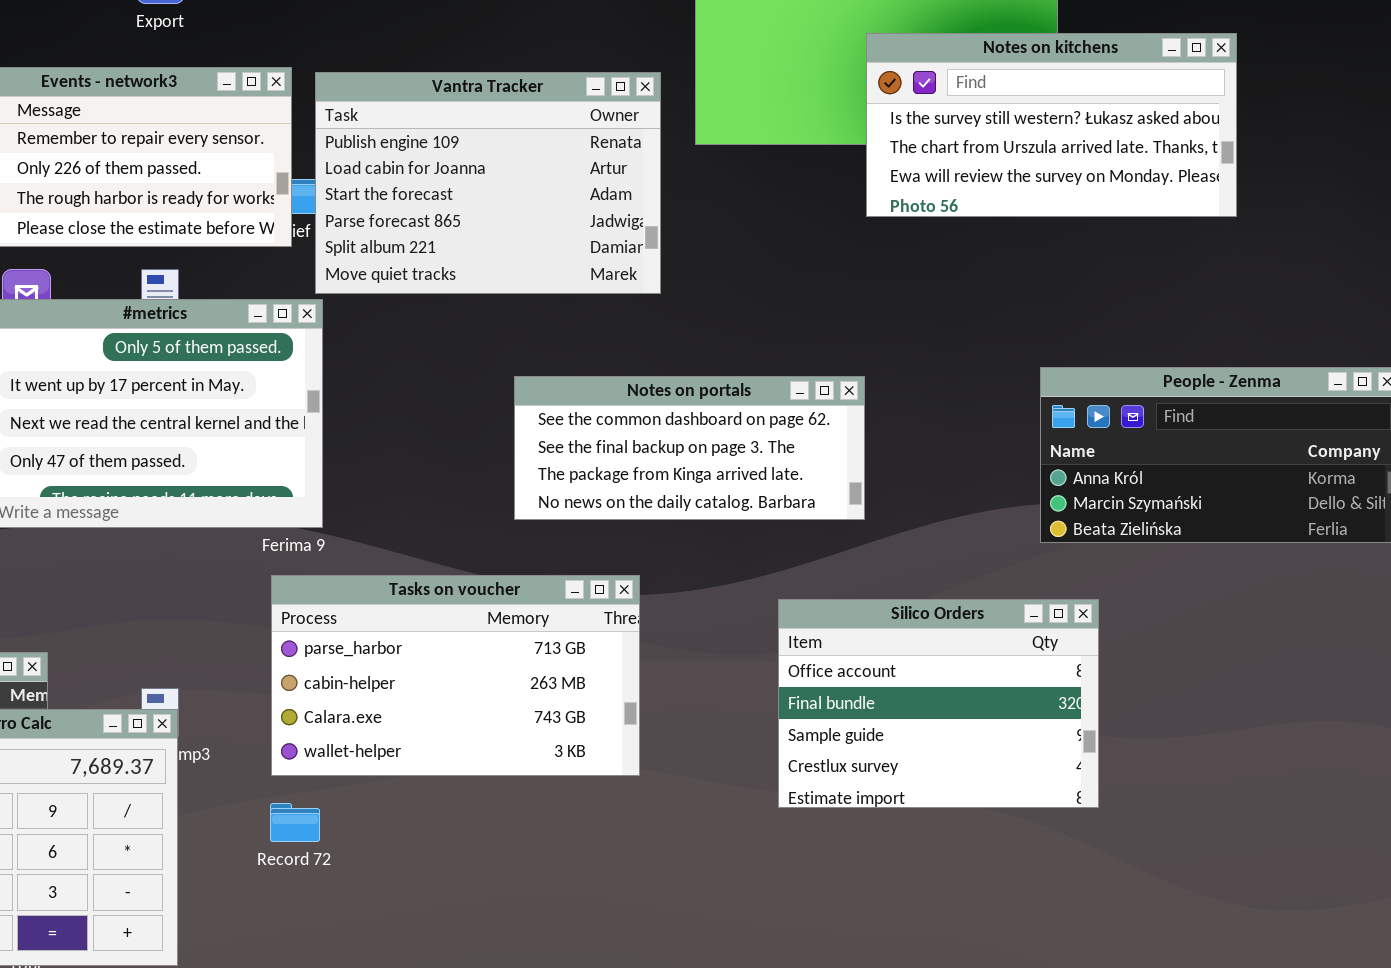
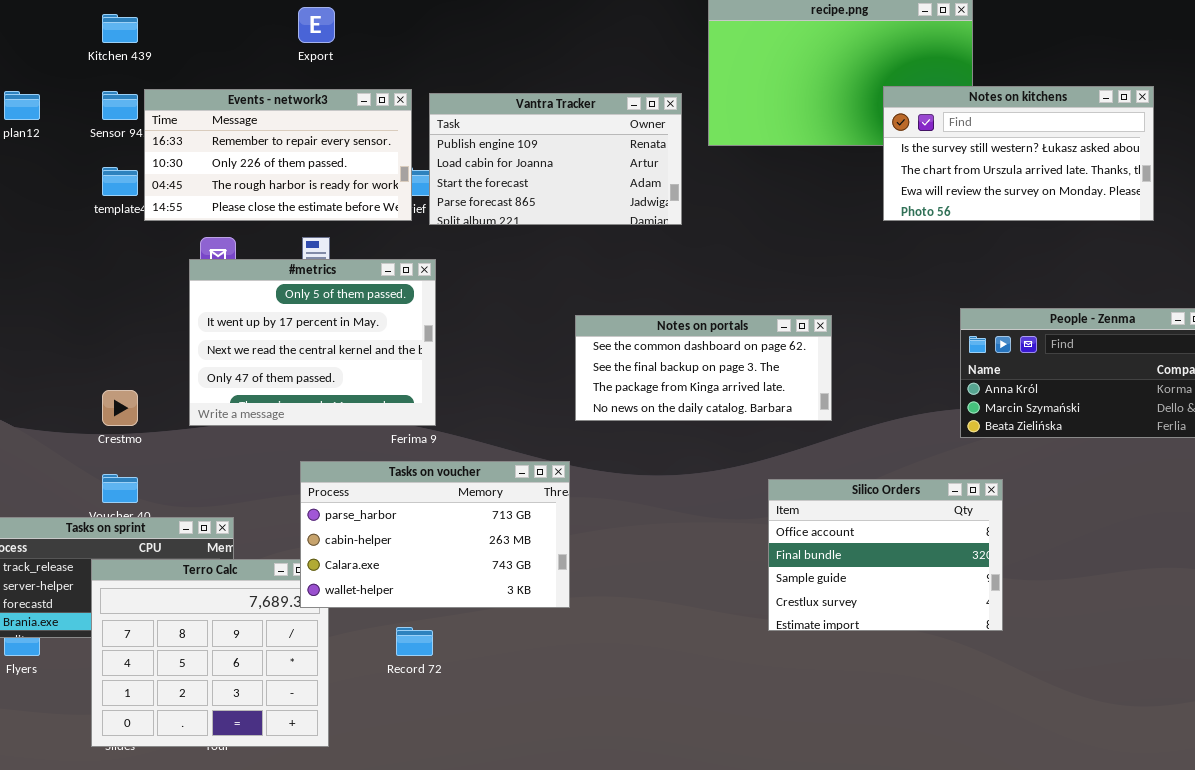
Notes on kitchens: [866,33,1237,217] -> [883,86,1154,221], moved
Vantra Tracker: [315,72,661,294] -> [429,93,682,225], resized
Tasks on voucher: [271,575,640,776] -> [300,461,570,608], moved

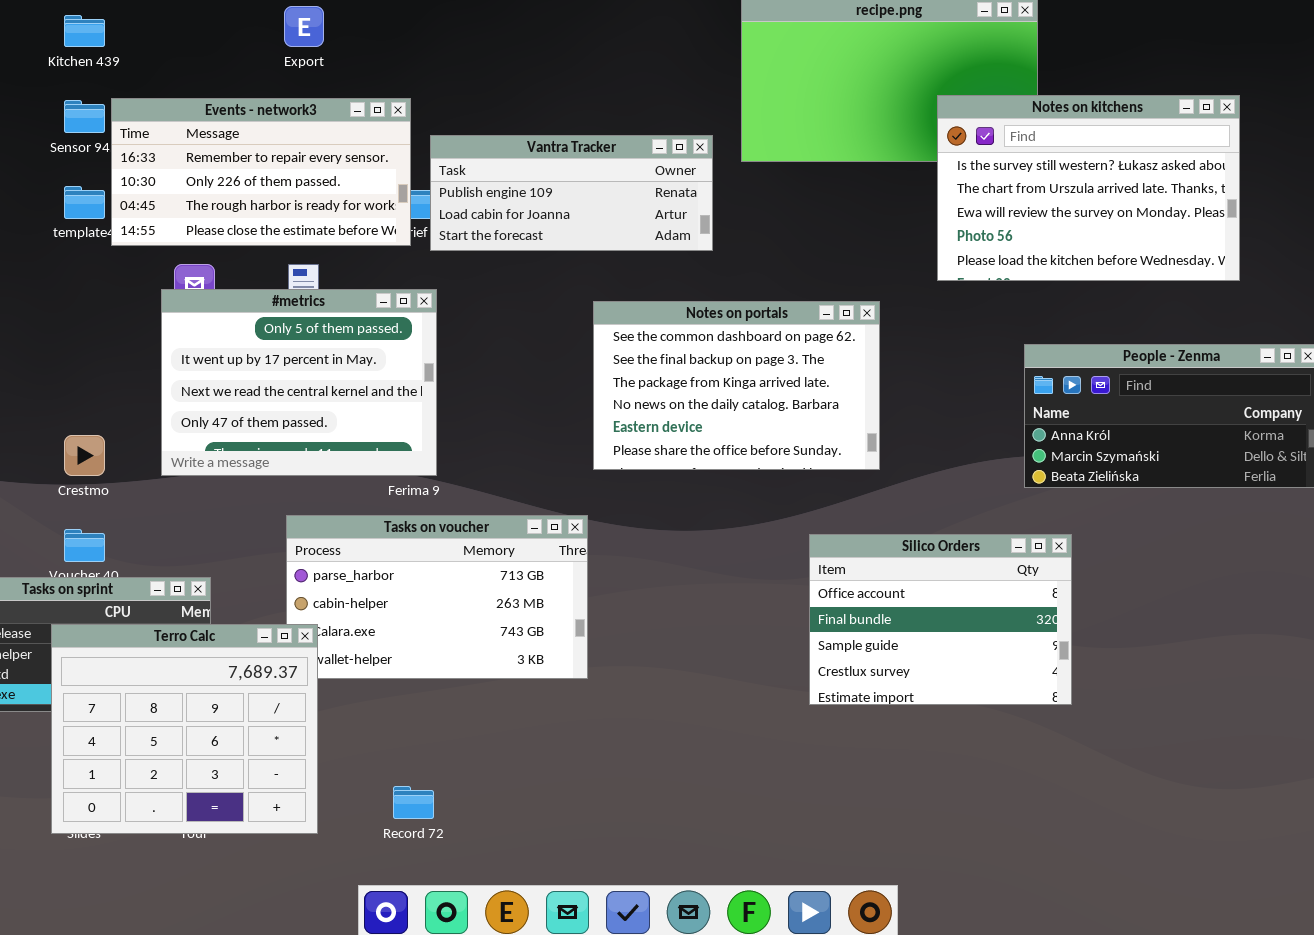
Notes on kitchens: [883,86,1154,221] -> [937,95,1240,281], resized
Vantra Tracker: [429,93,682,225] -> [430,135,713,251], resized
Notes on portals: [575,315,832,421] -> [593,301,880,470], resized
Terro Calc: [91,559,329,747] -> [51,624,318,834], raised
Record 72: [396,627,433,656] -> [393,786,434,819], moved

